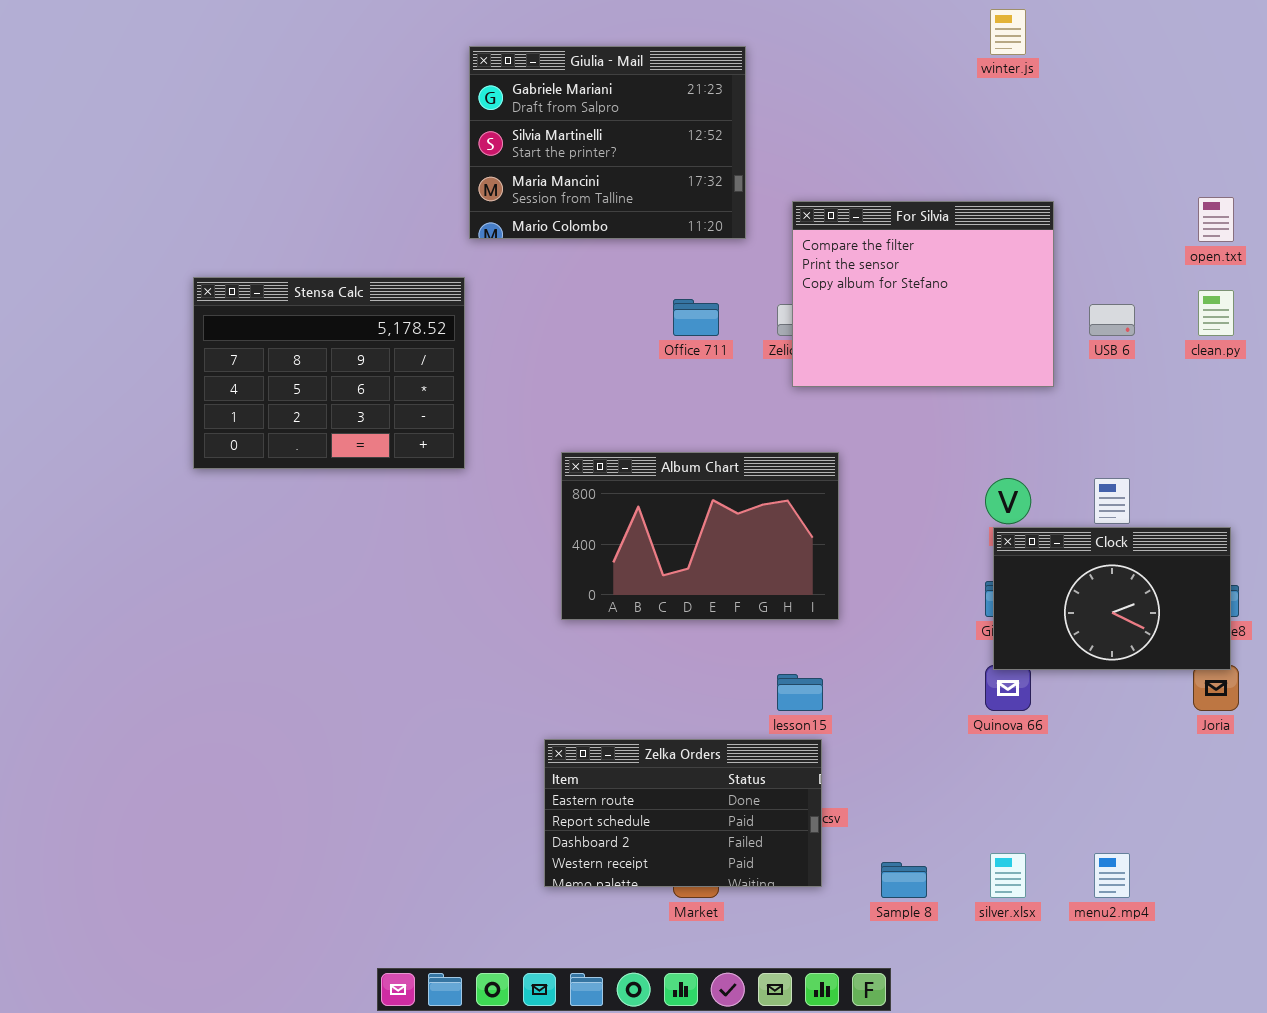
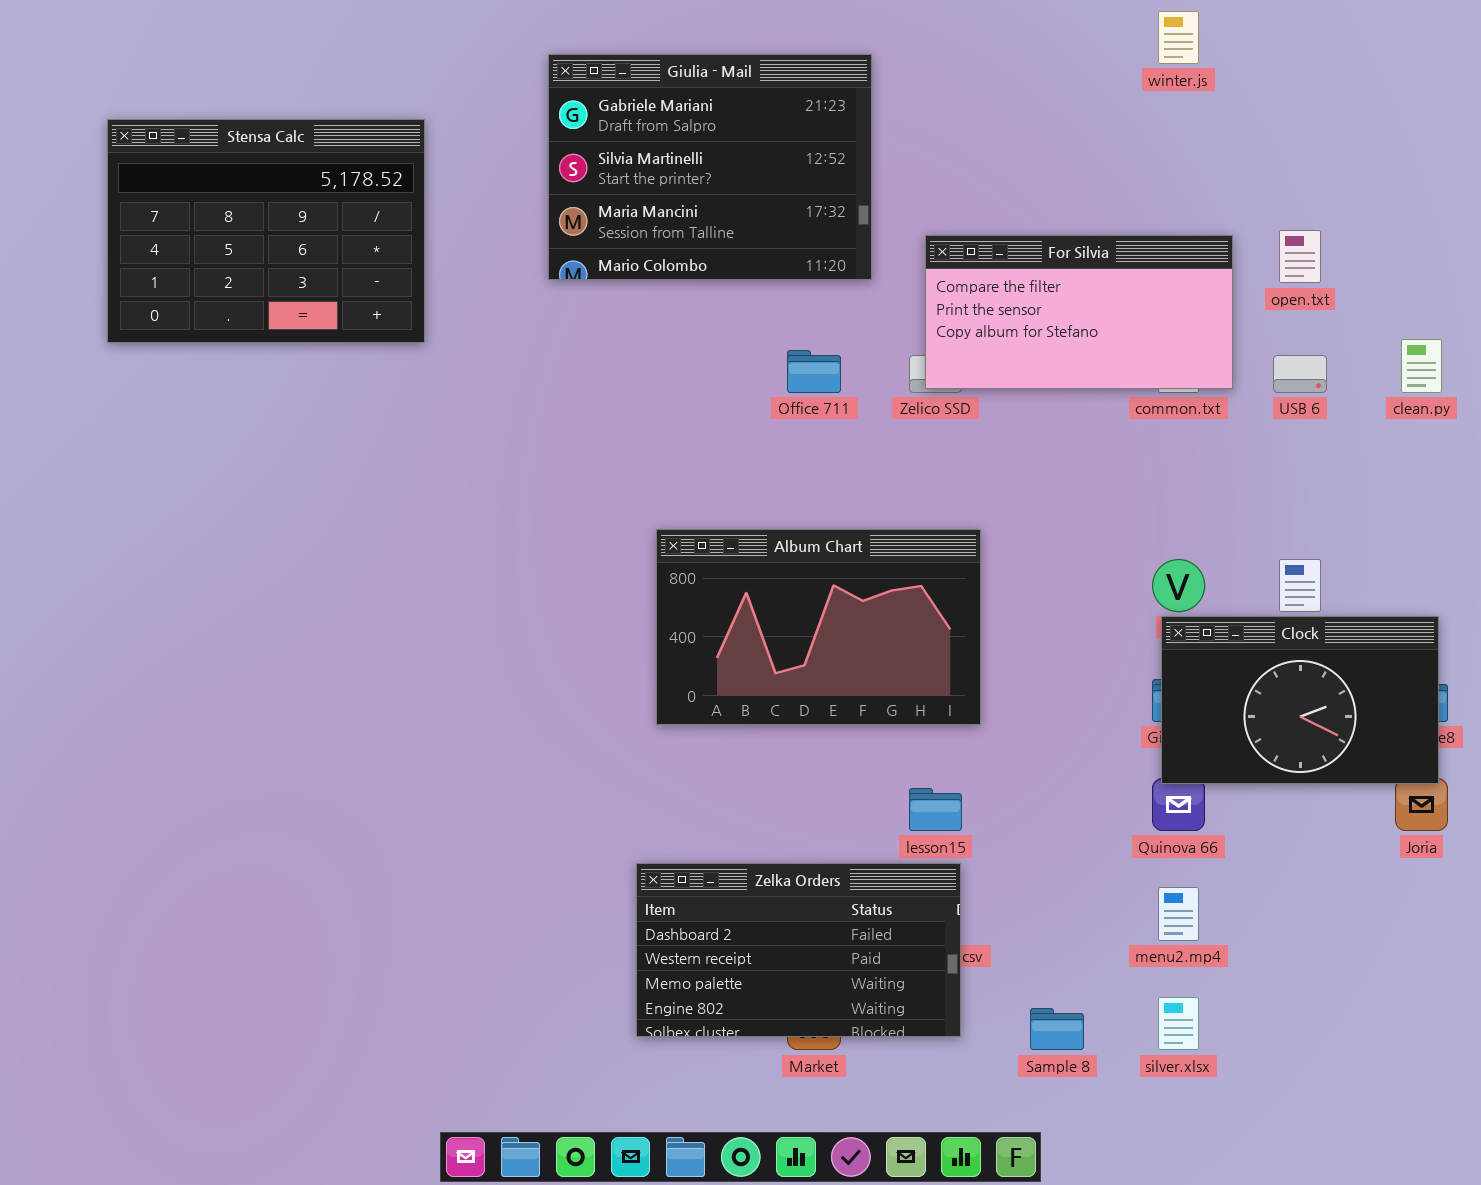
open.txt: [1198,197,1234,242] -> [1279,230,1321,283], moved
For Silvia: [792,201,1054,387] -> [925,235,1233,389], resized
Stensa Calc: [193,277,465,469] -> [107,119,425,343], moved
Zelka Orders: [544,739,822,887] -> [636,863,961,1037], scrolled down 2 rows
menu2.mp4: [1094,853,1130,898] -> [1158,887,1199,941], moved

